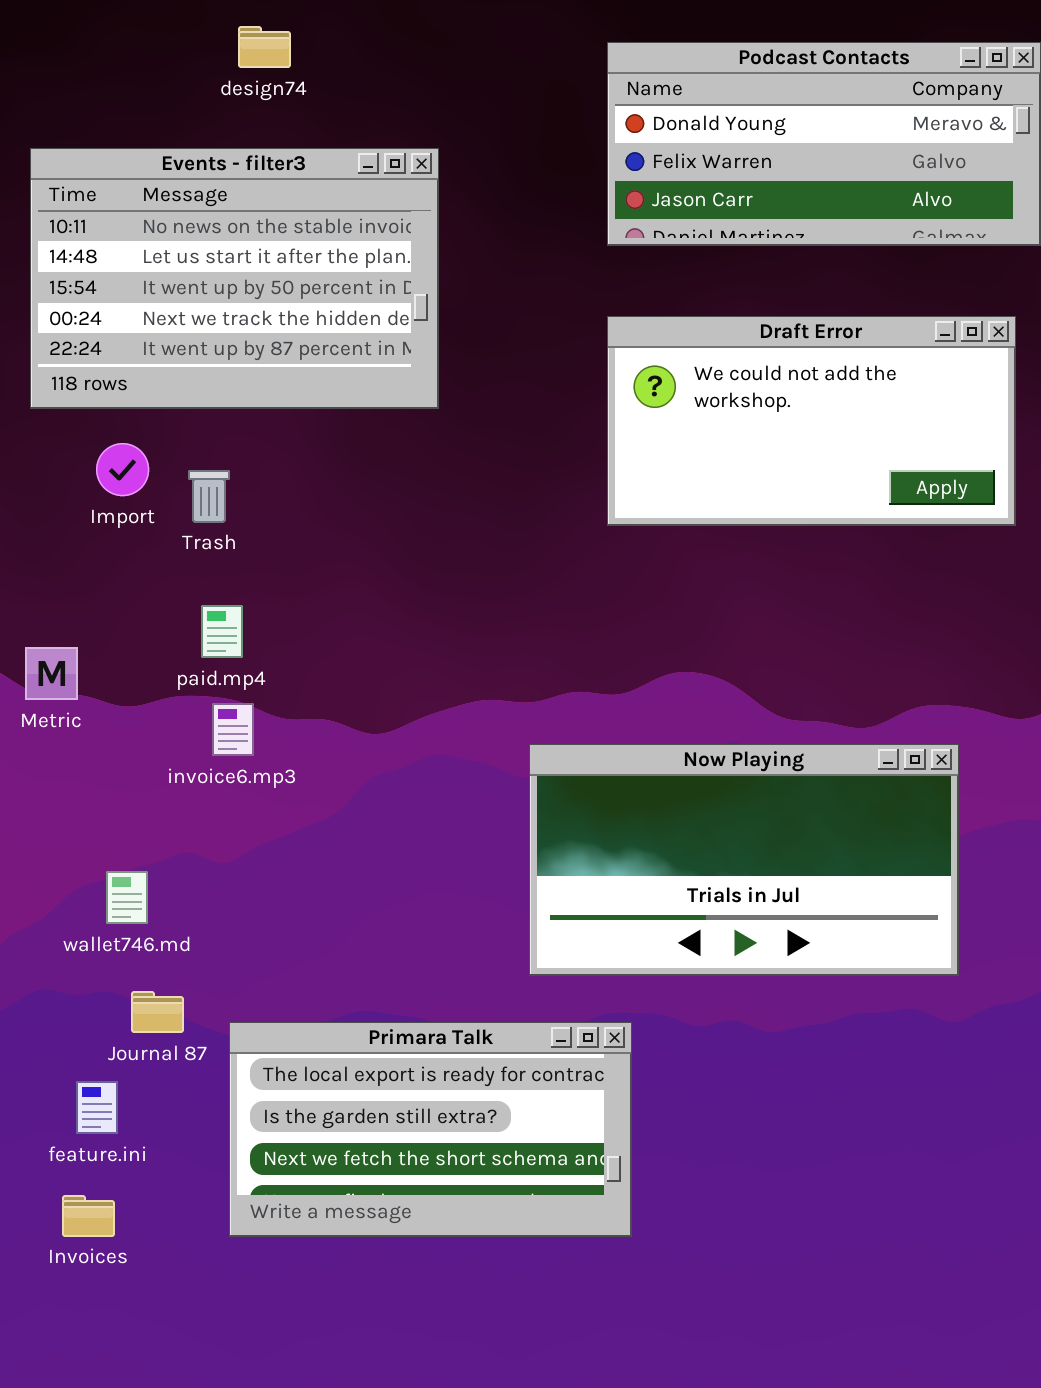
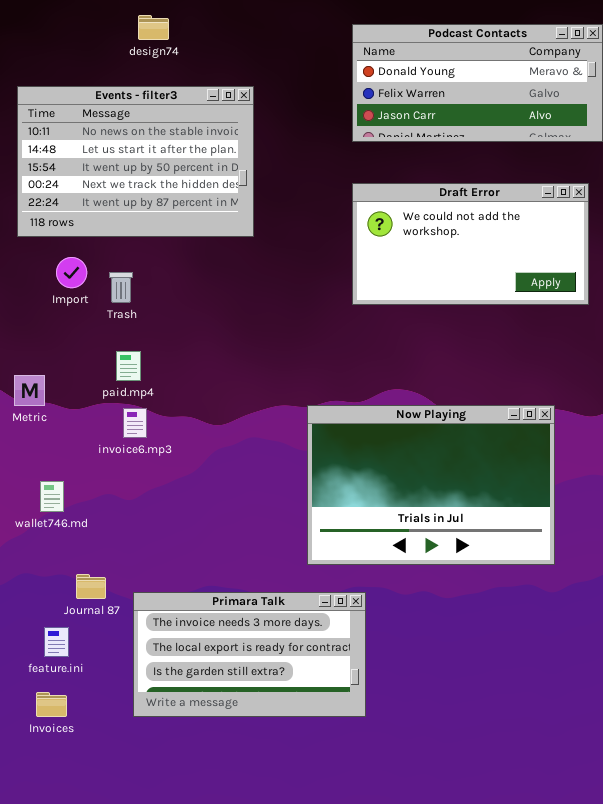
Now Playing: [529,744,959,976] -> [307,405,555,565], resized
wallet746.md: [106,871,148,924] -> [40,481,64,512], moved
Primara Talk: [229,1022,632,1237] -> [133,592,366,717], scrolled up 1 row

